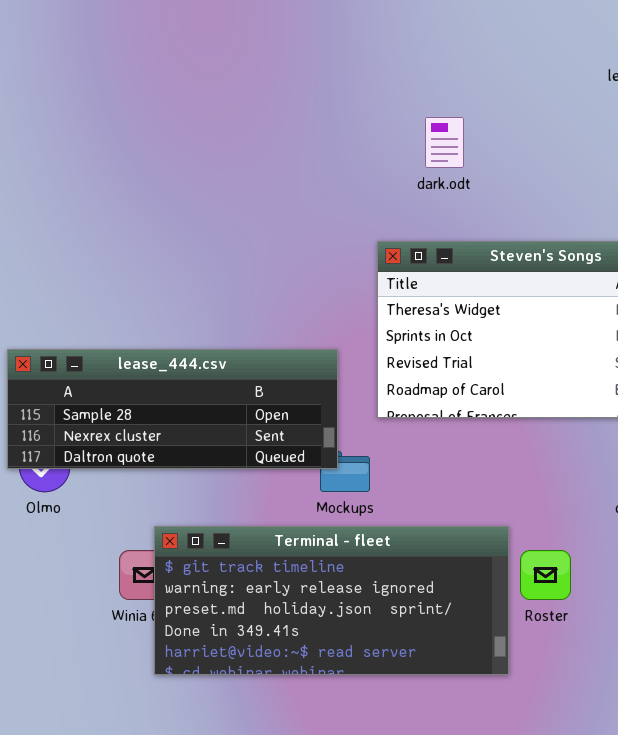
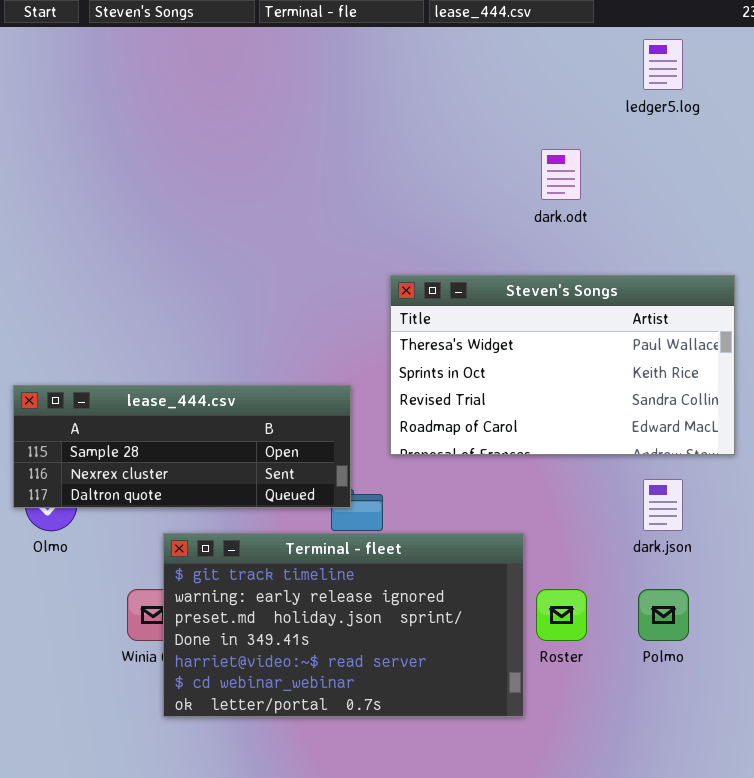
dark.odt: [425,117,464,168] -> [541,149,581,200], moved
Terminal - fleet: [154,526,509,675] -> [163,533,524,717], resized

